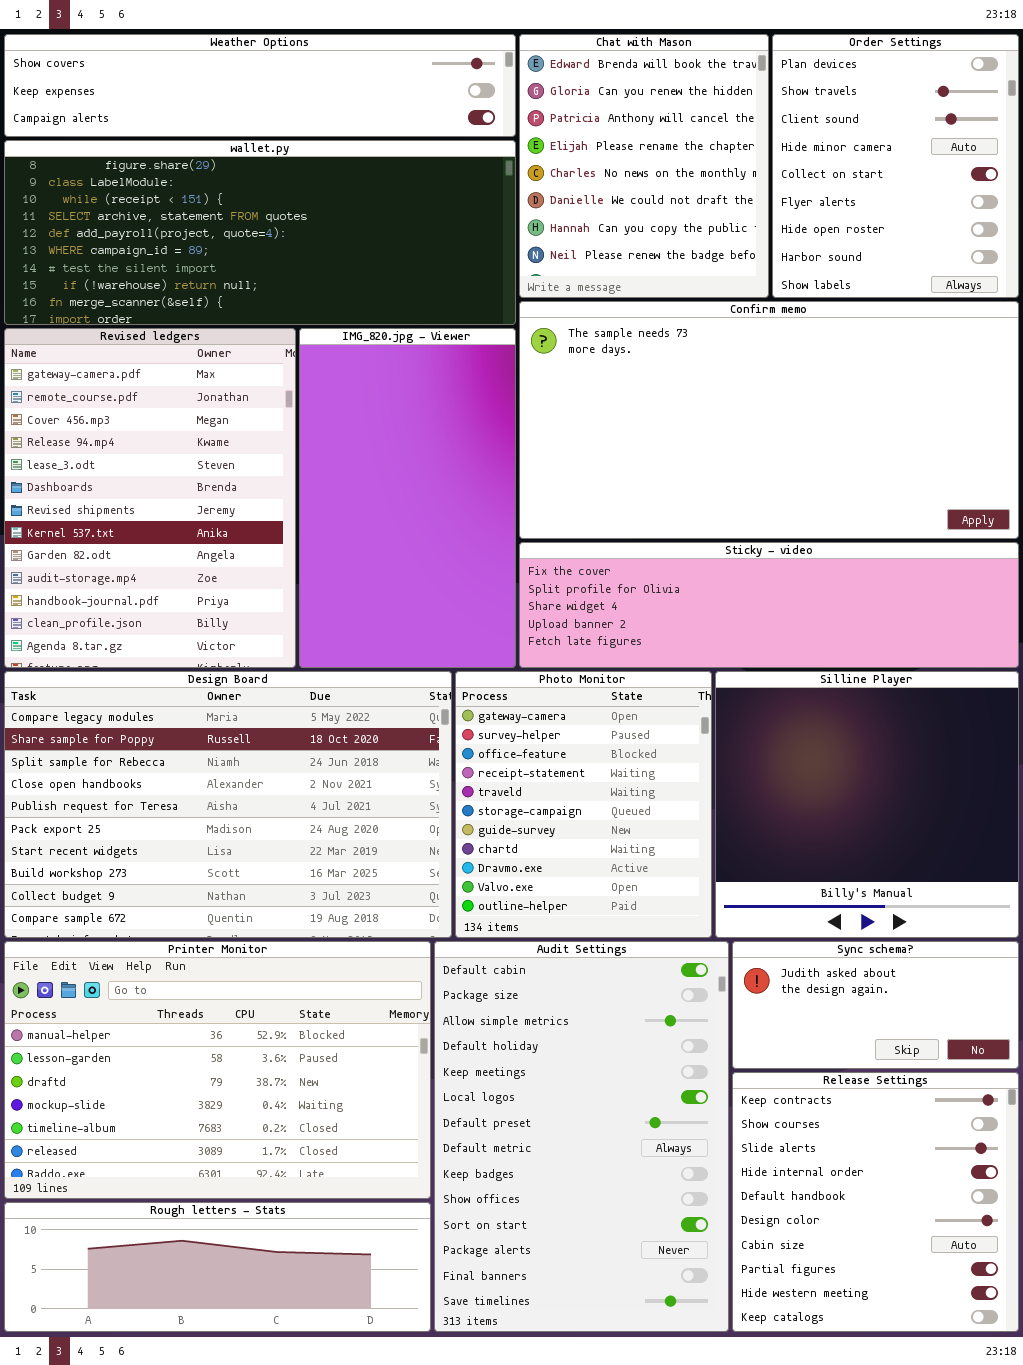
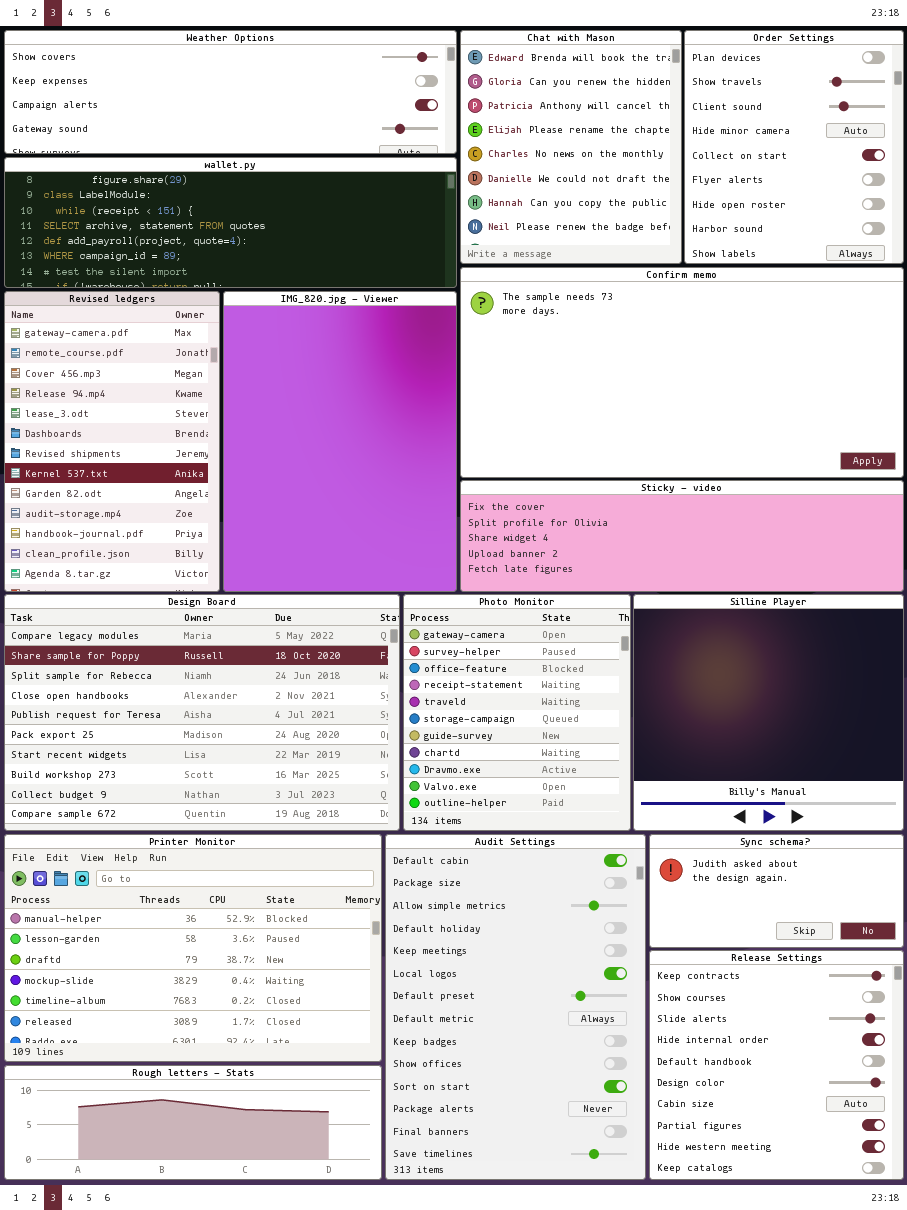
Weather Options: [4,34,516,137] -> [4,30,457,154], resized
wallet.py: [4,140,516,325] -> [4,157,457,288], resized
Revised ledgers: [4,328,296,668] -> [4,291,220,592], resized
IMG_820.jpg - Viewer: [299,328,516,668] -> [223,291,457,592], resized

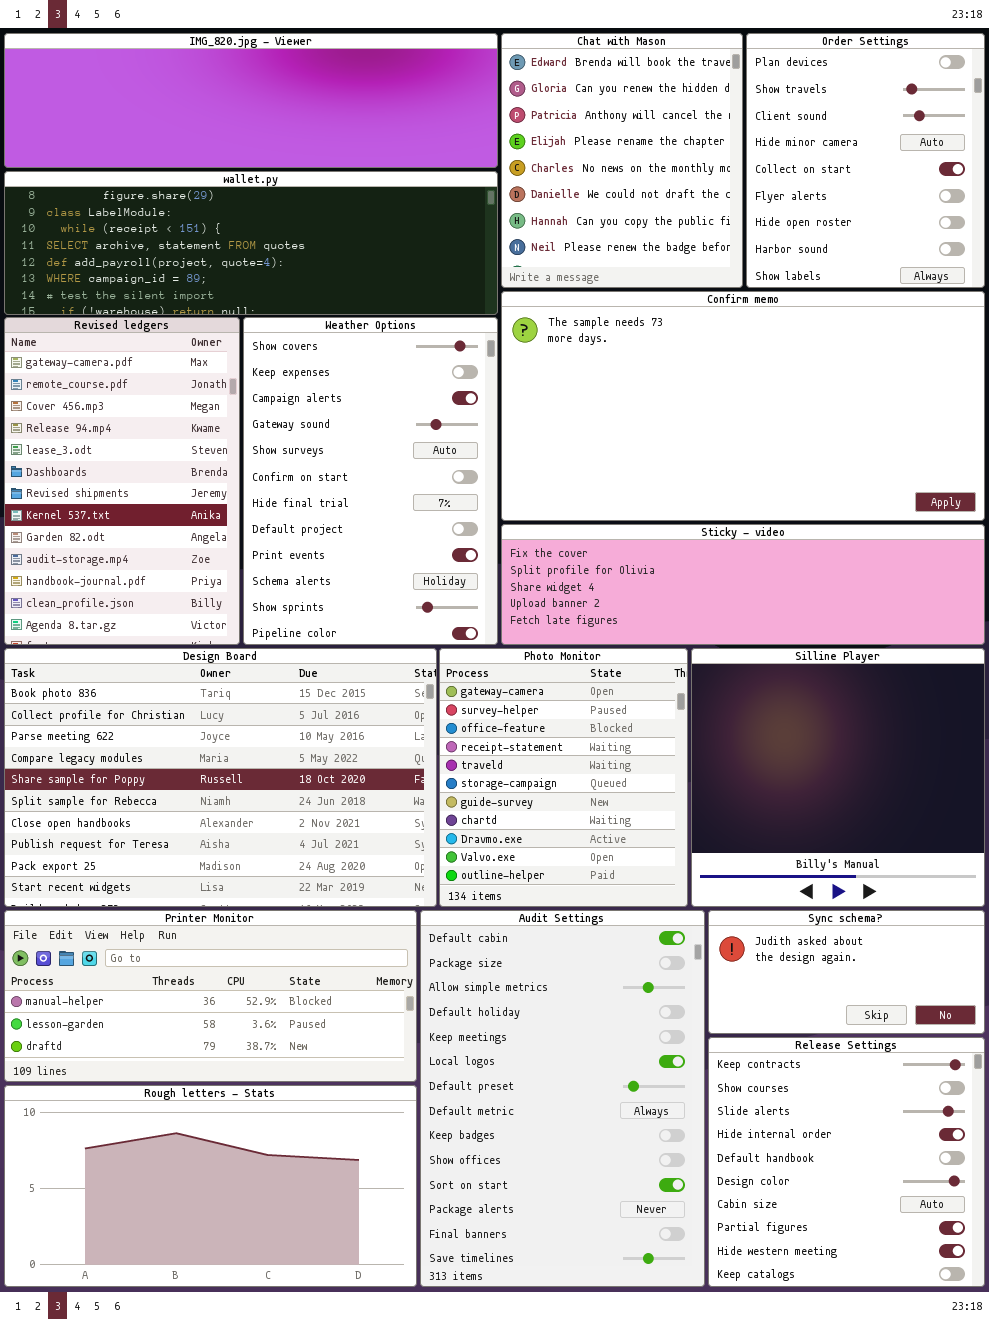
Weather Options: [4,30,457,154] -> [243,317,498,645], moved, resized
IMG_820.jpg - Viewer: [223,291,457,592] -> [4,33,498,168], moved, resized
Design Board: [4,594,400,831] -> [4,648,437,907], scrolled up 3 rows
Printer Monitor: [4,834,382,1062] -> [4,910,417,1082], resized
Rough letters - Stats: [4,1065,382,1180] -> [4,1085,417,1287], resized

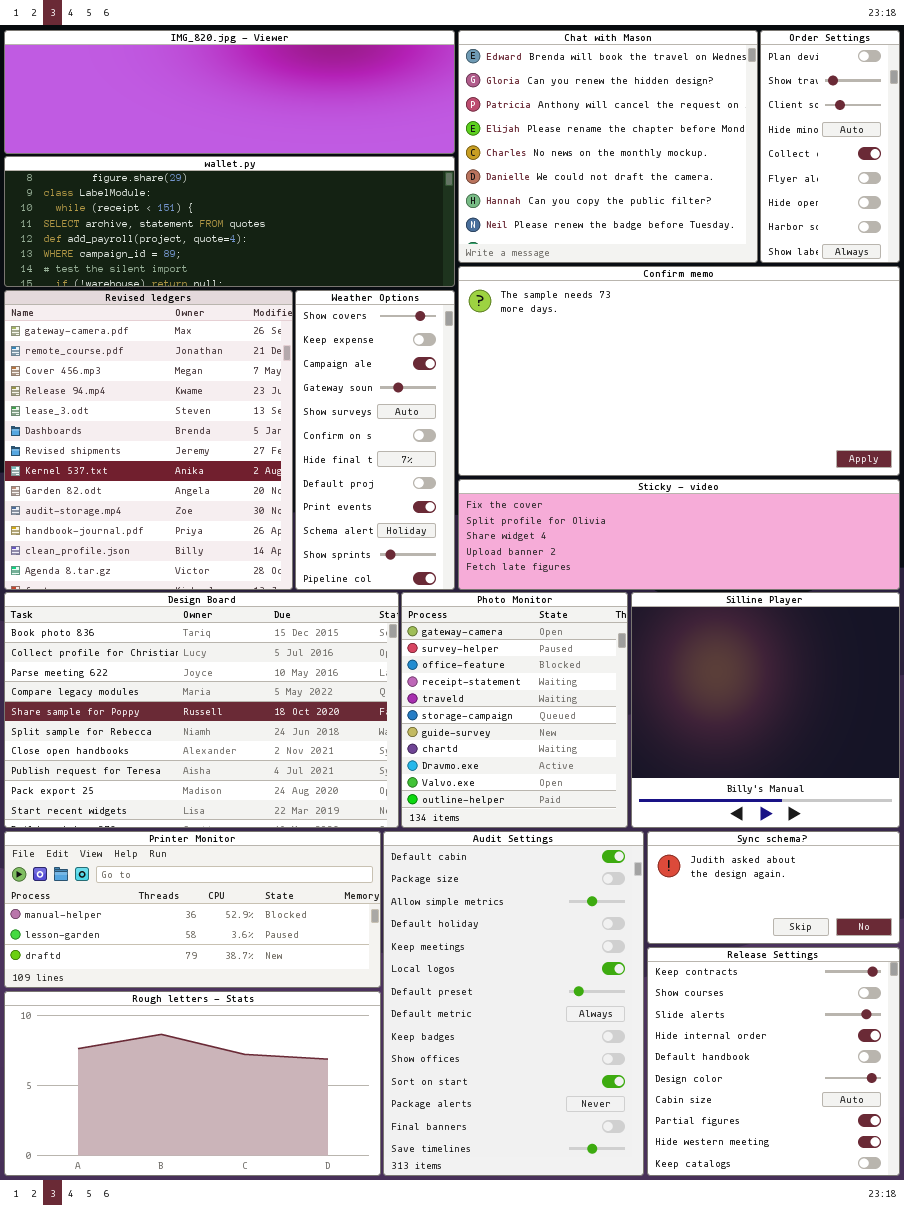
Chat with Mason: [501,33,743,288] -> [458,30,758,263], resized
Order Settings: [746,33,985,288] -> [760,30,900,263], resized
Revised ledgers: [4,317,240,645] -> [4,290,293,590], resized
Weather Options: [243,317,498,645] -> [295,290,455,590], resized

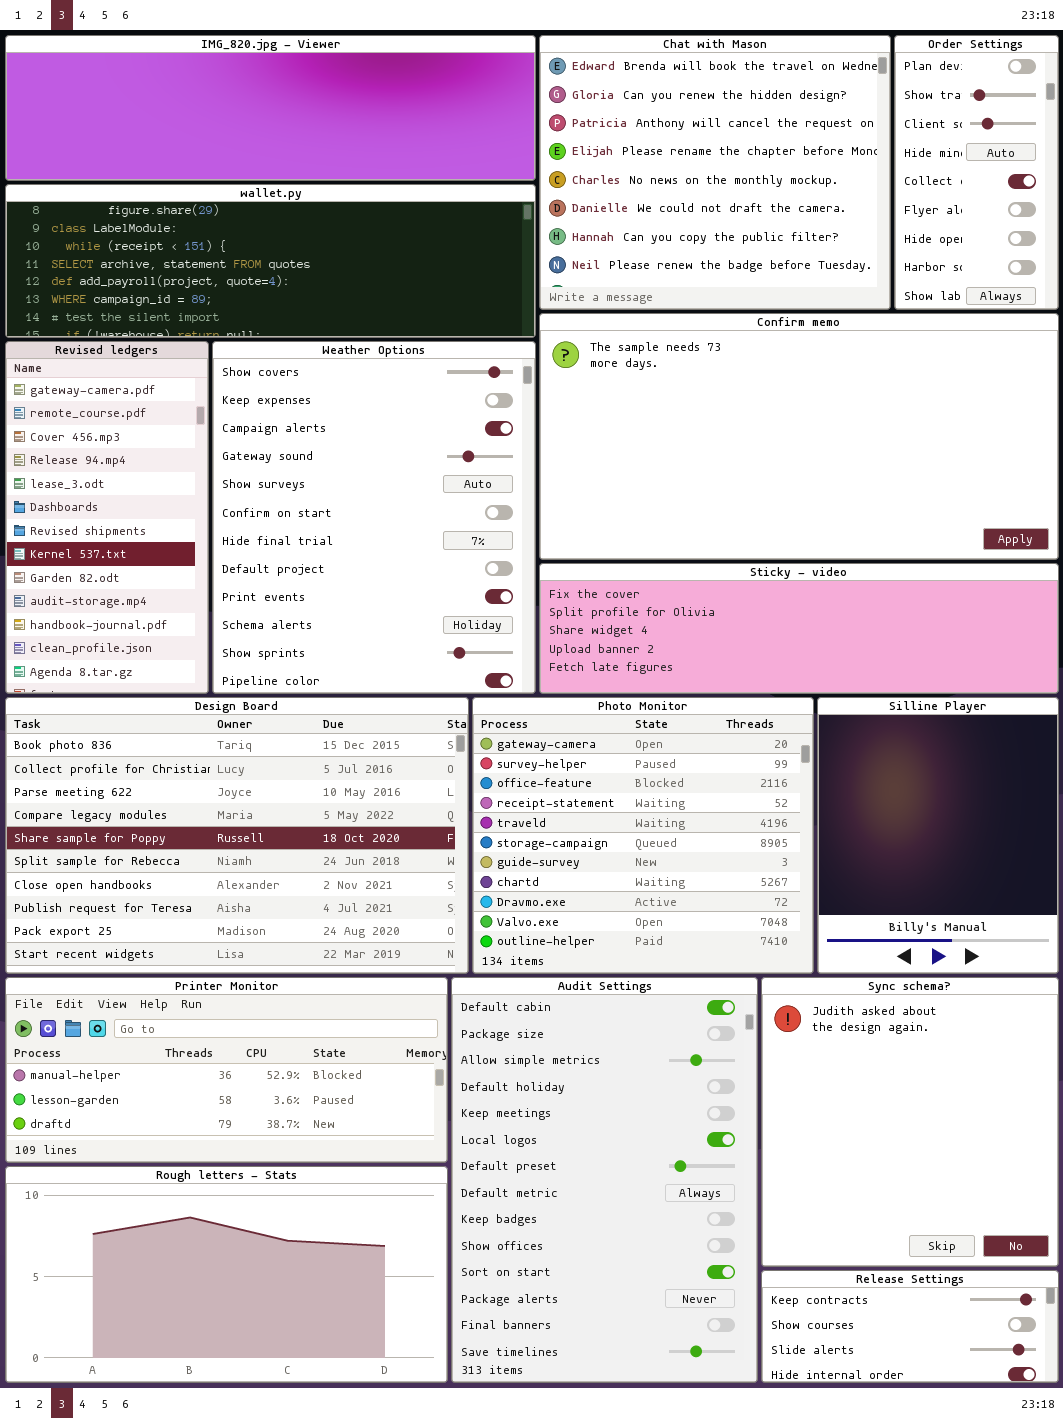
Revised ledgers: [4,290,293,590] -> [5,341,209,694], resized
Weather Options: [295,290,455,590] -> [212,341,536,694], resized
Photo Monitor: [401,592,628,828] -> [472,697,814,974], resized
Silline Player: [631,592,900,828] -> [817,697,1059,974], resized
Sync schema?: [647,831,900,944] -> [761,977,1059,1267], resized
Release Settings: [647,947,900,1176] -> [761,1270,1059,1383], resized

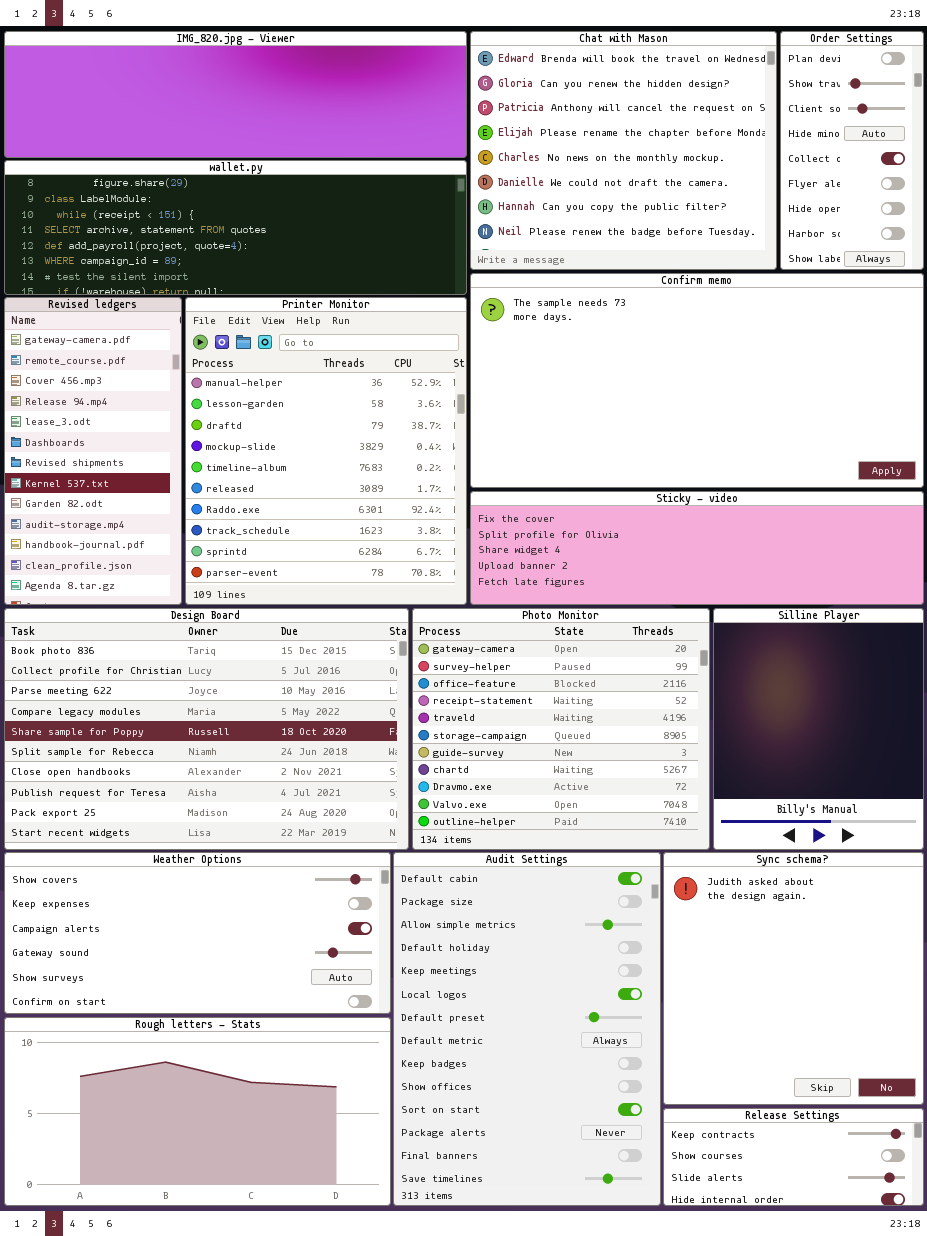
Weather Options: [212,341,536,694] -> [4,852,391,1014], moved, resized
Printer Monitor: [5,977,448,1163] -> [185,297,467,605], moved, resized

